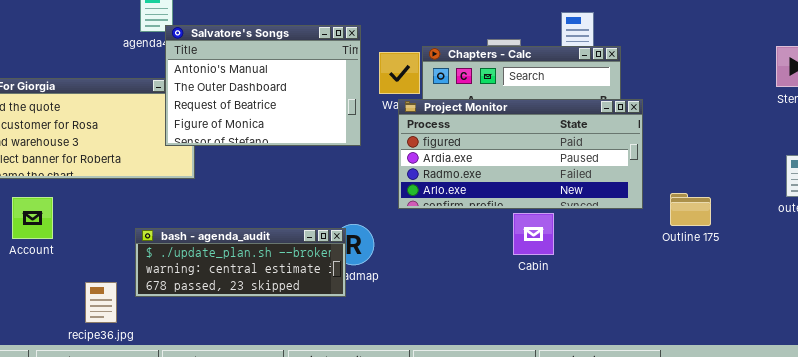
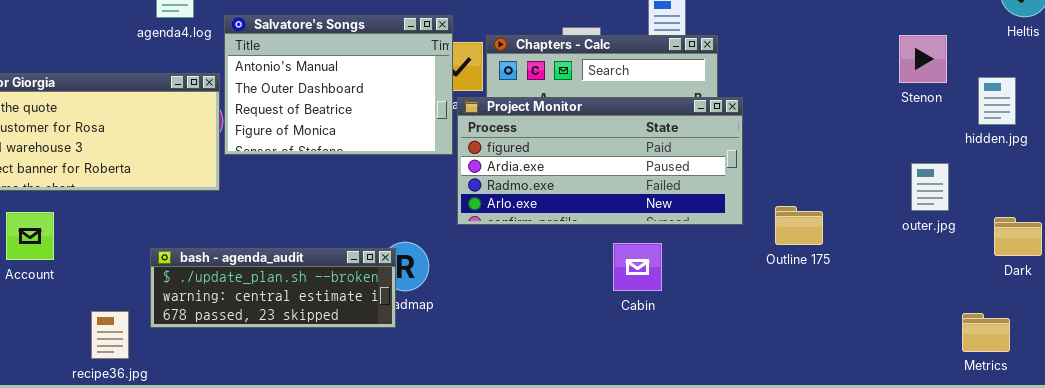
Salvatore's Songs: [165,25,361,146] -> [224,15,453,155], moved
Cabin: [513,213,554,255] -> [613,243,662,291], moved

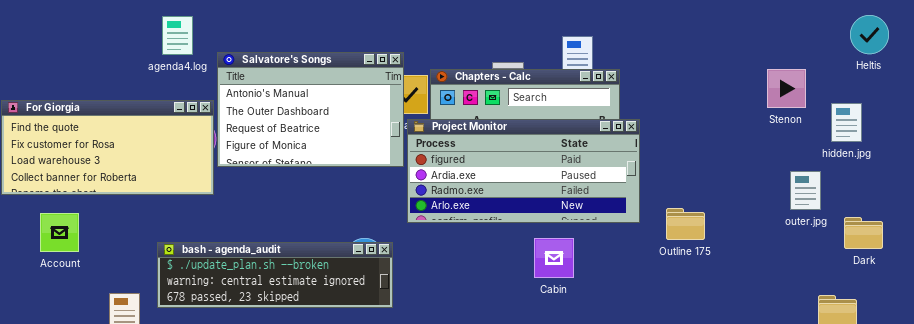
outer.jpg: [911,163,949,211] -> [790,171,821,210], moved
bash - agenda_audit: [150,248,396,328] -> [157,242,393,308], resized

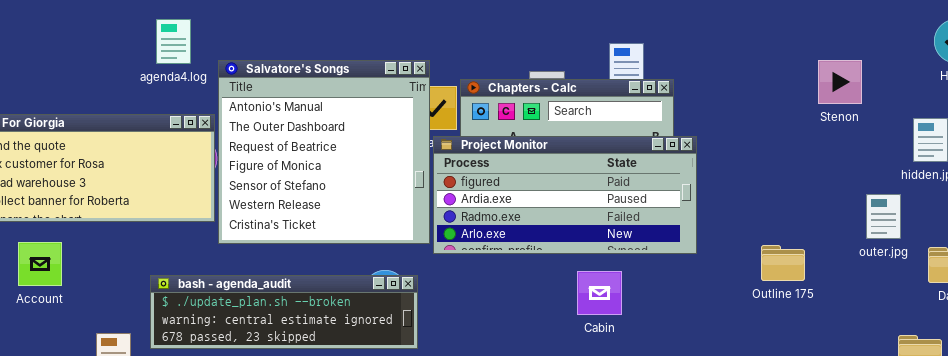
Salvatore's Songs: [217,52,404,167] -> [218,60,430,244], resized
Stenon: [767,69,806,108] -> [818,60,862,104], moved
Outline 175: [666,208,705,240] -> [761,245,805,281], moved

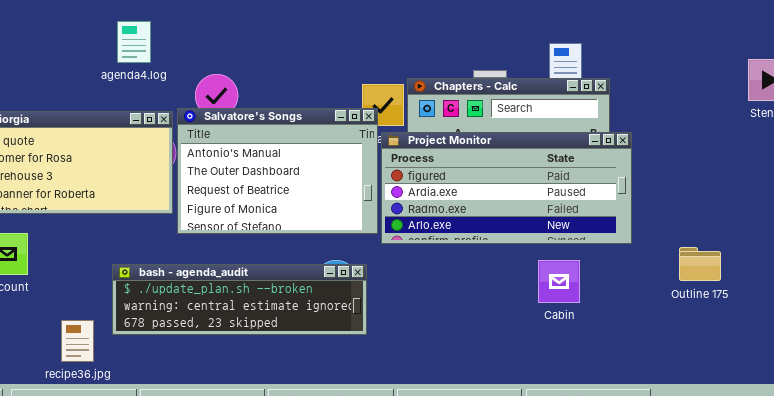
Salvatore's Songs: [218,60,430,244] -> [177,108,378,234], resized
Outline 175: [761,245,805,281] -> [679,247,721,281], moved
Cabin: [577,271,622,315] -> [538,260,580,303], moved

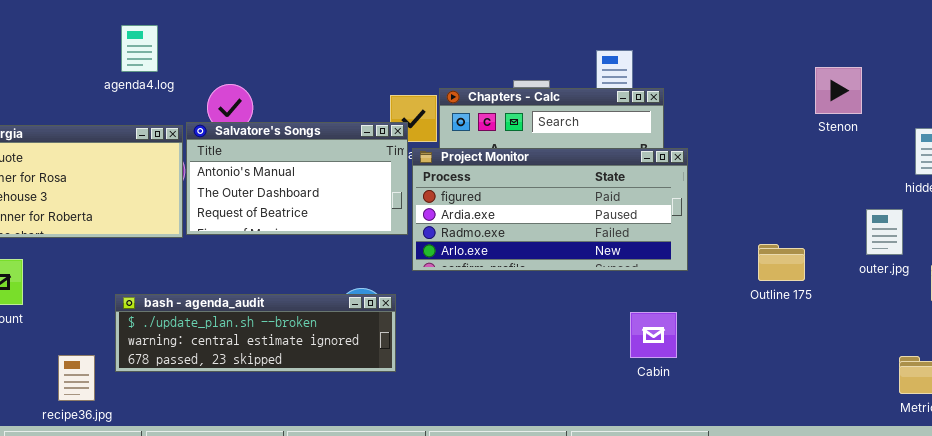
Salvatore's Songs: [177,108,378,234] -> [186,122,408,235], resized
Outline 175: [679,247,721,281] -> [758,244,805,281], moved
Cabin: [538,260,580,303] -> [630,312,677,358], moved

